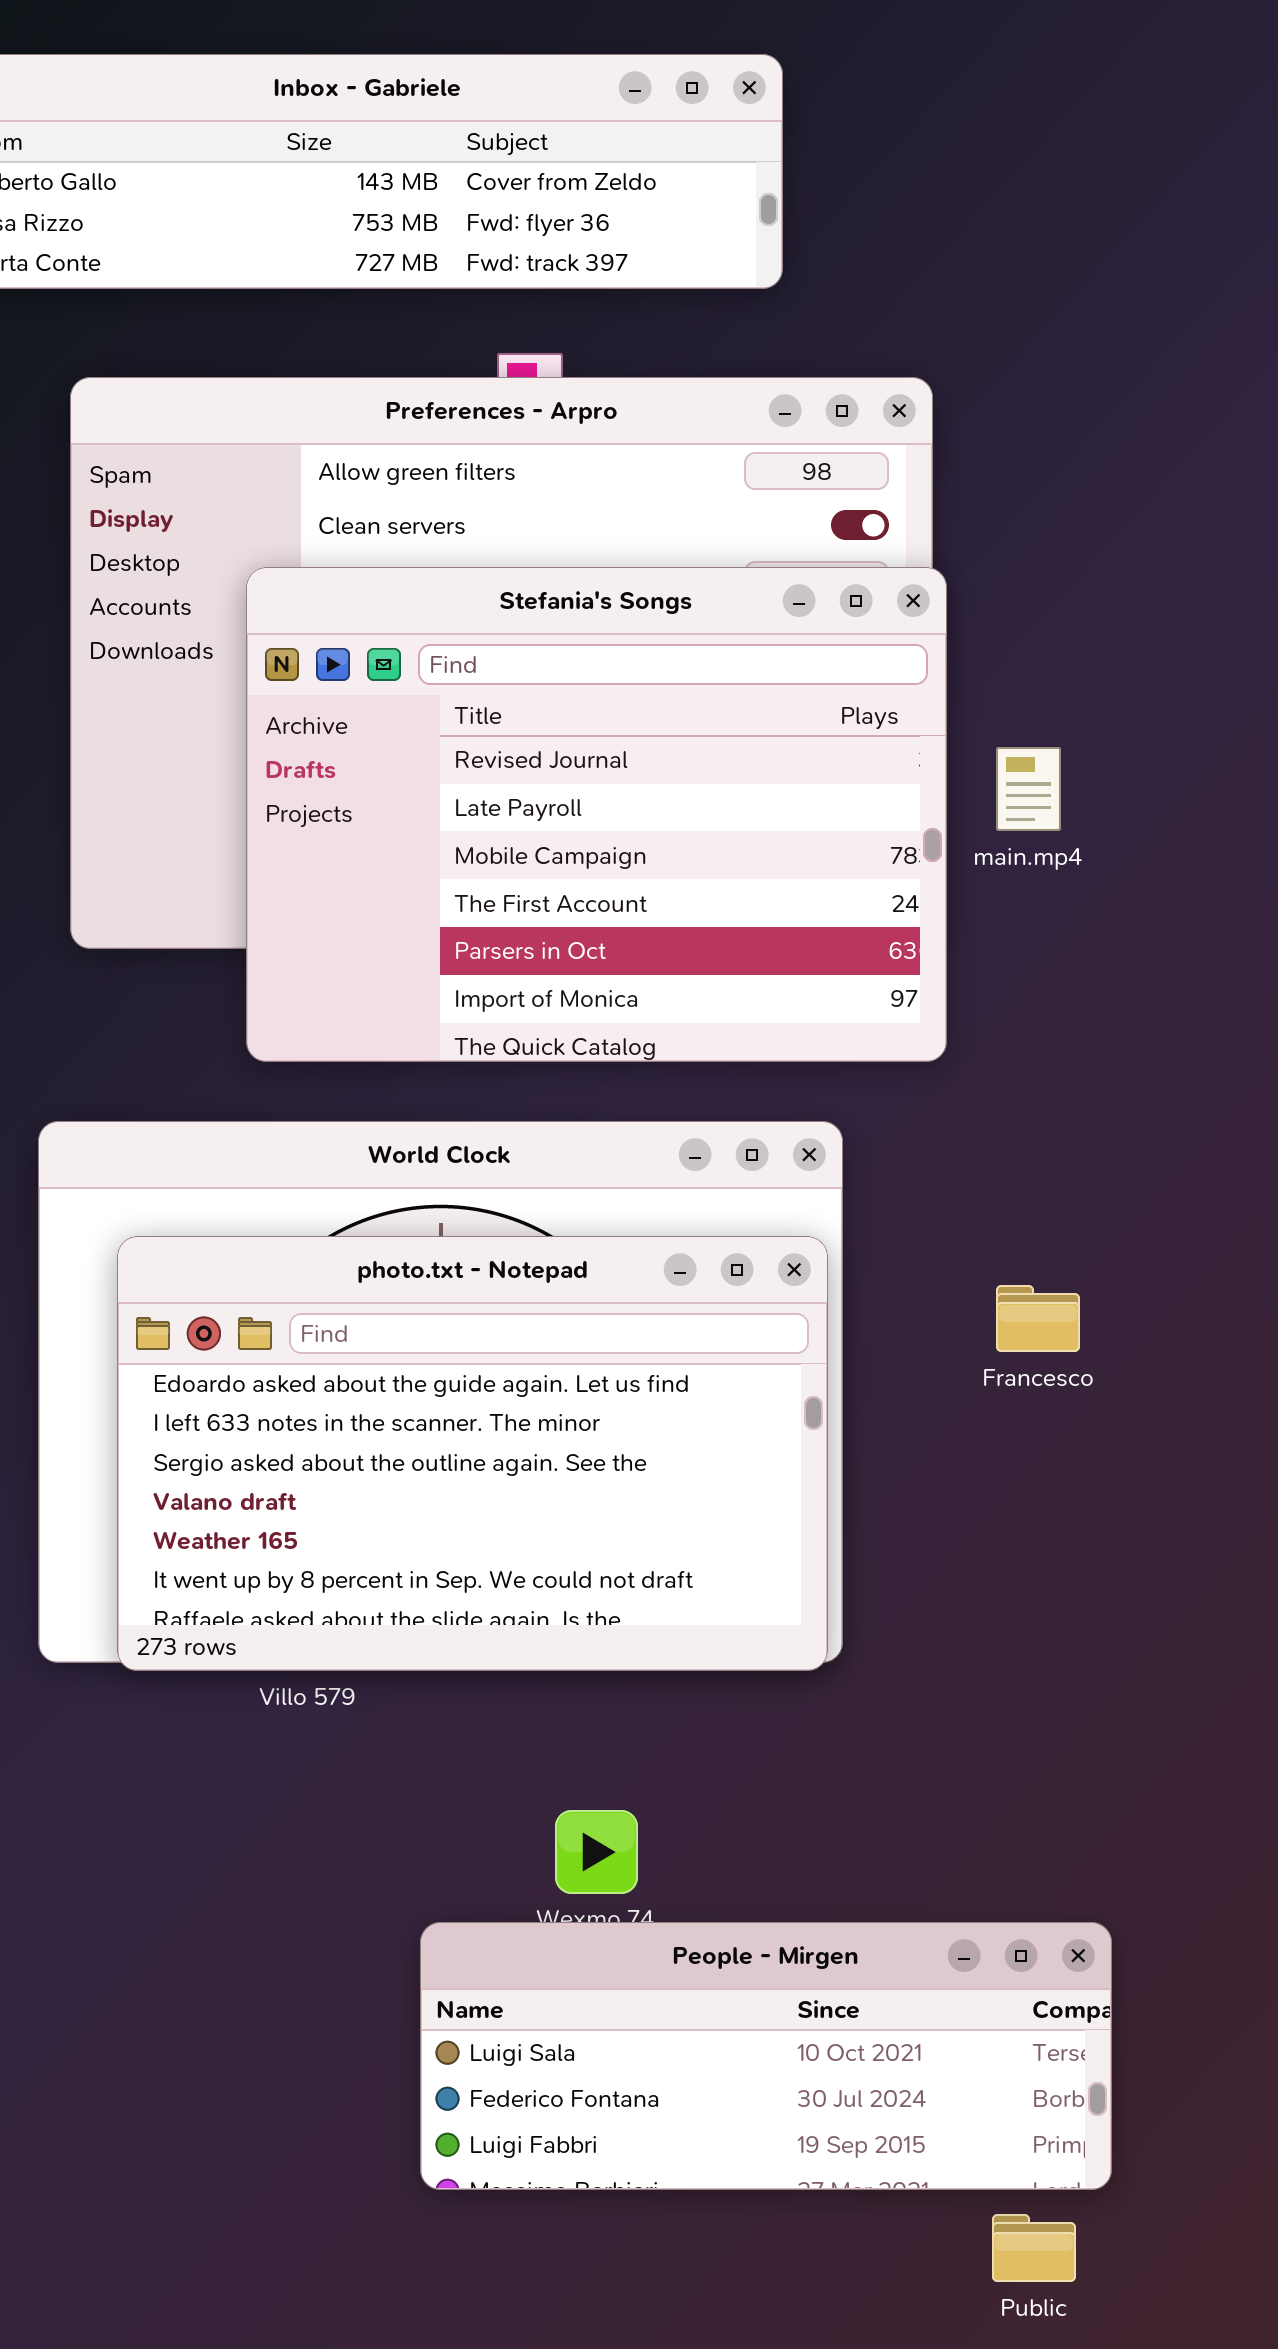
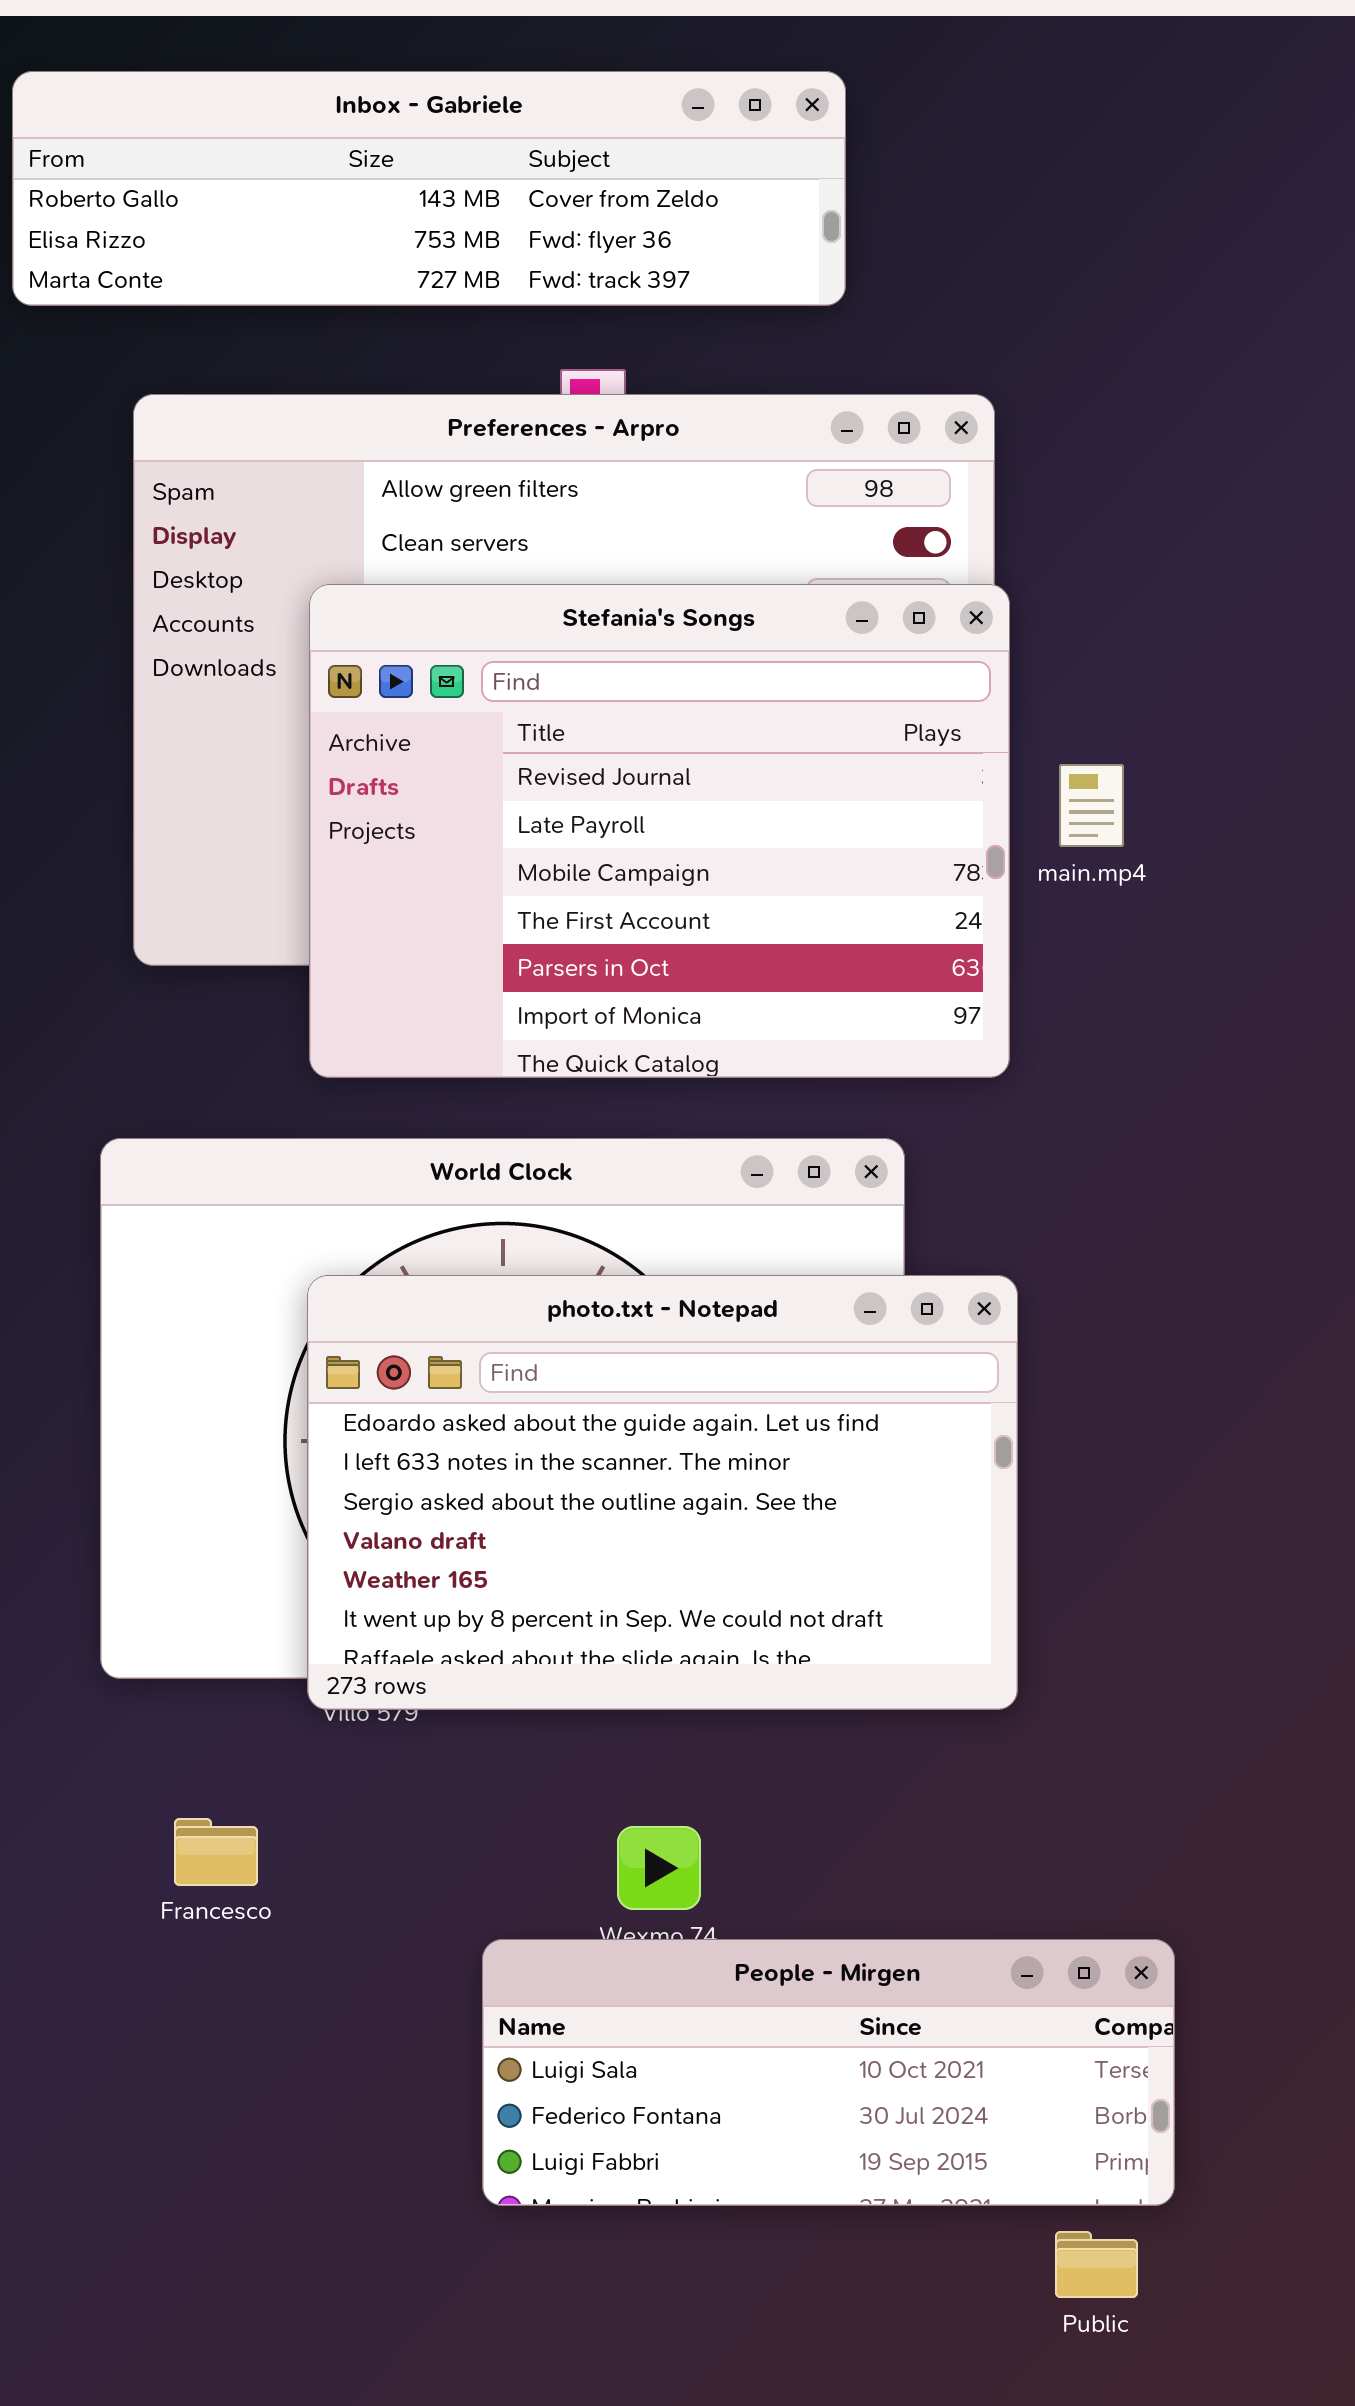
photo.txt - Notepad: [117,1236,828,1671] -> [307,1275,1018,1710], moved
Francesco: [996,1285,1080,1352] -> [174,1818,258,1886], moved

